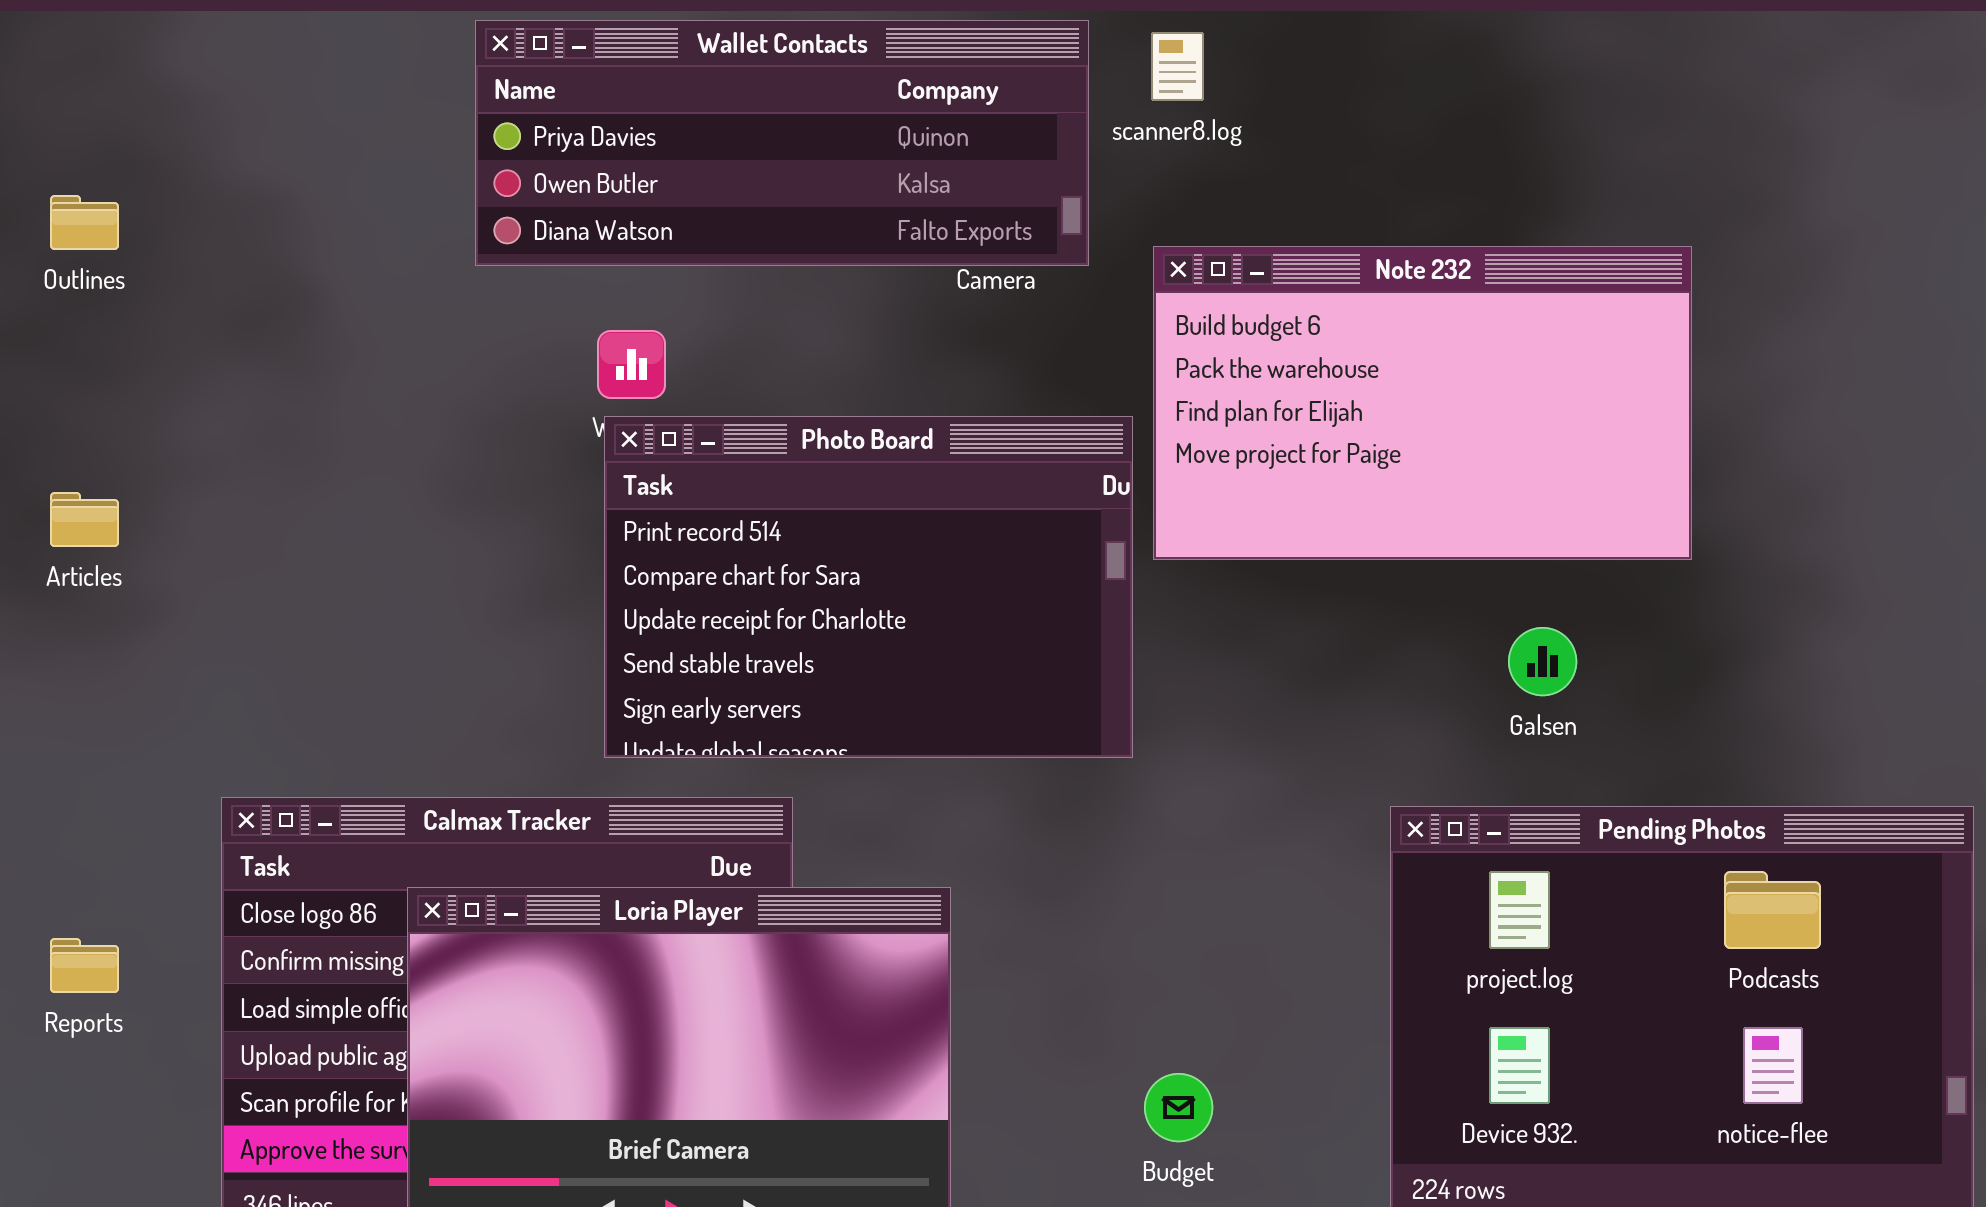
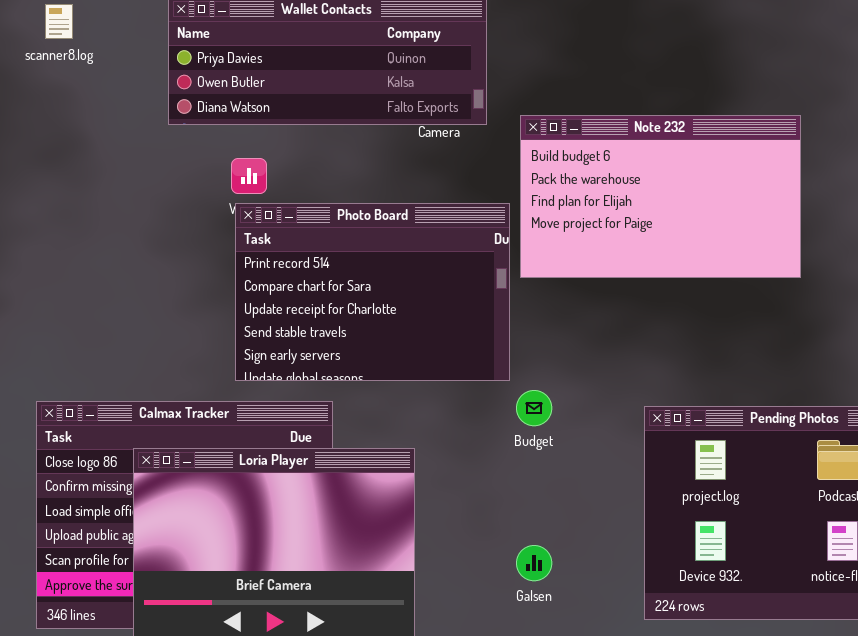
scanner8.log: [1151,32,1204,101] -> [45,4,73,39], moved
Galsen: [1508,627,1577,696] -> [516,545,552,581], moved
Budget: [1144,1073,1213,1142] -> [516,390,552,426], moved

